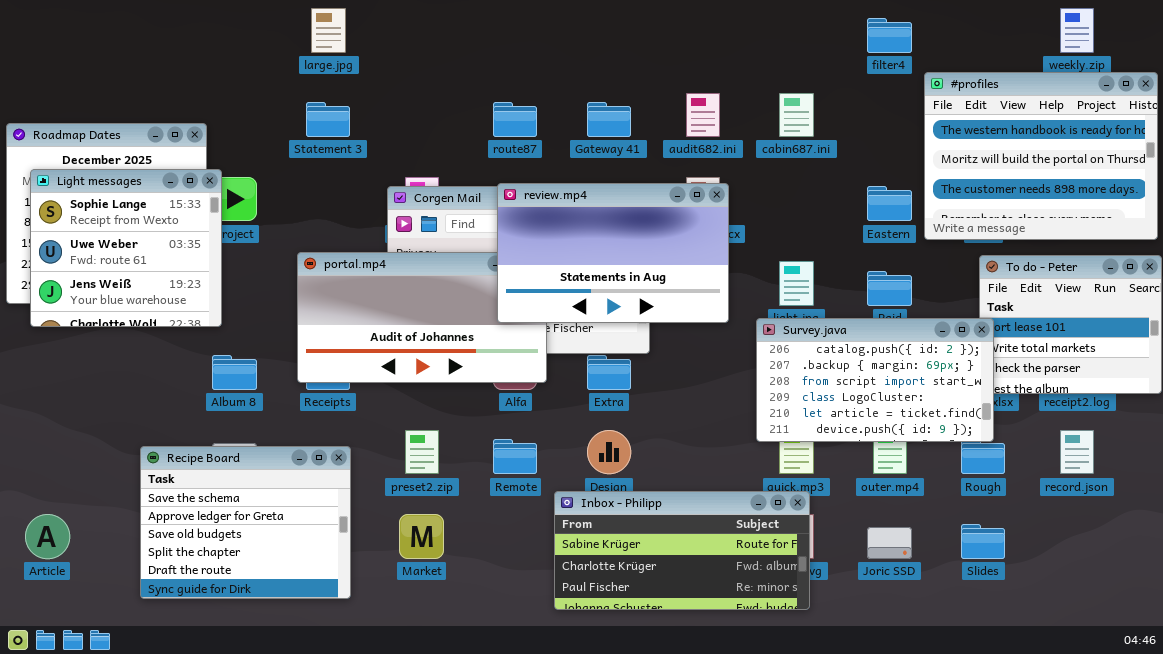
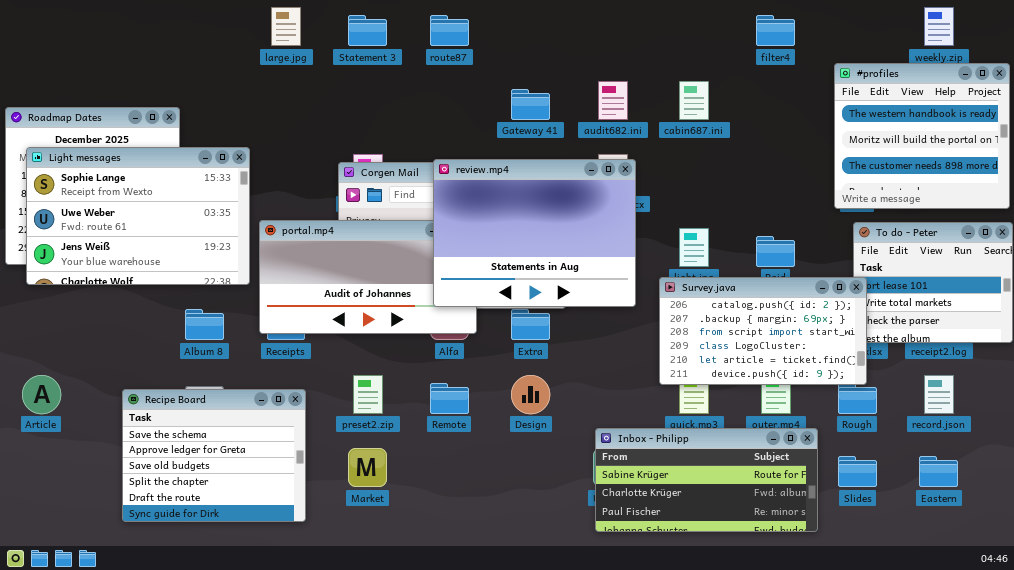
#profiles: [924,72,1158,240] -> [834,63,1010,209], resized
Statement 3: [306,102,350,137] -> [348,15,387,46], moved
route87: [493,102,537,137] -> [430,15,469,46], moved
Light messages: [30,169,222,327] -> [26,147,250,285], resized
review.mp4: [497,183,729,323] -> [433,159,636,307], resized
Eastern: [867,186,912,221] -> [919,456,958,487], moved
Inbox - Philipp: [554,491,810,610] -> [595,428,818,532], moved
Article: [25,514,70,559] -> [22,375,61,414], moved

